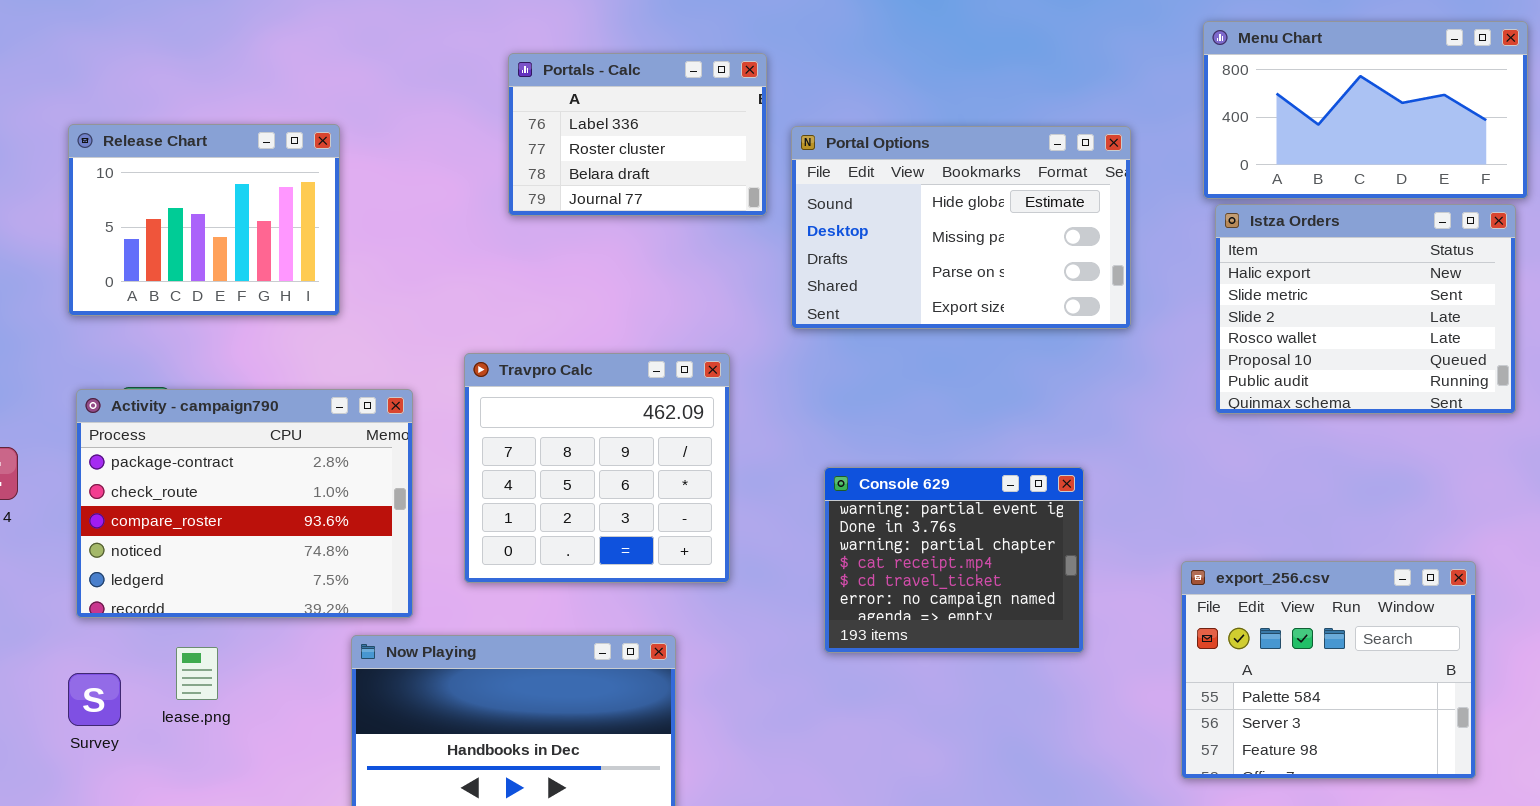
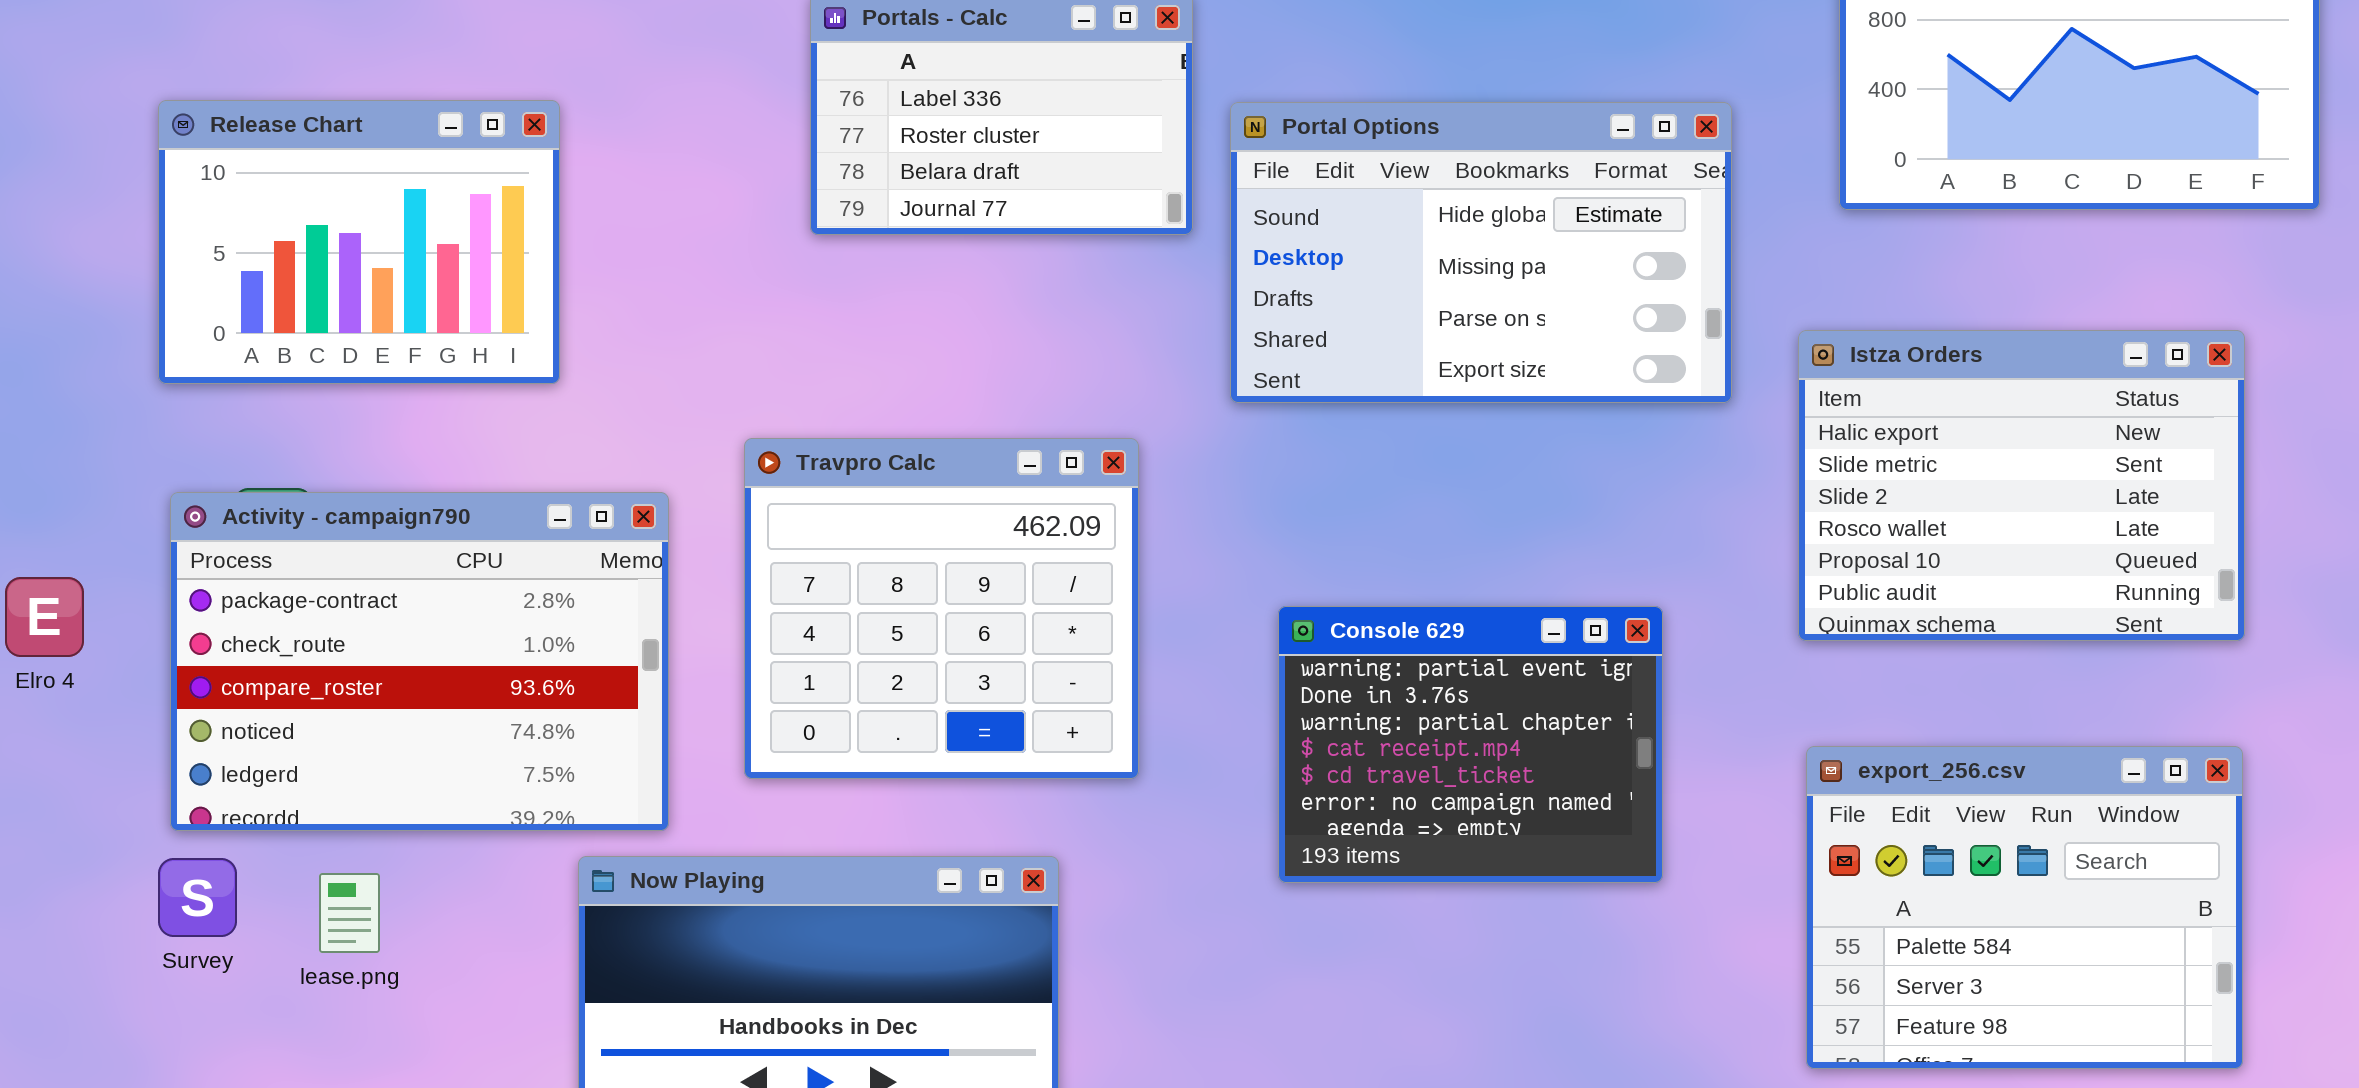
Istza Orders: [1215,204,1516,414] -> [1798,330,2245,641], moved
Survey: [68,673,121,726] -> [158,858,237,937], moved

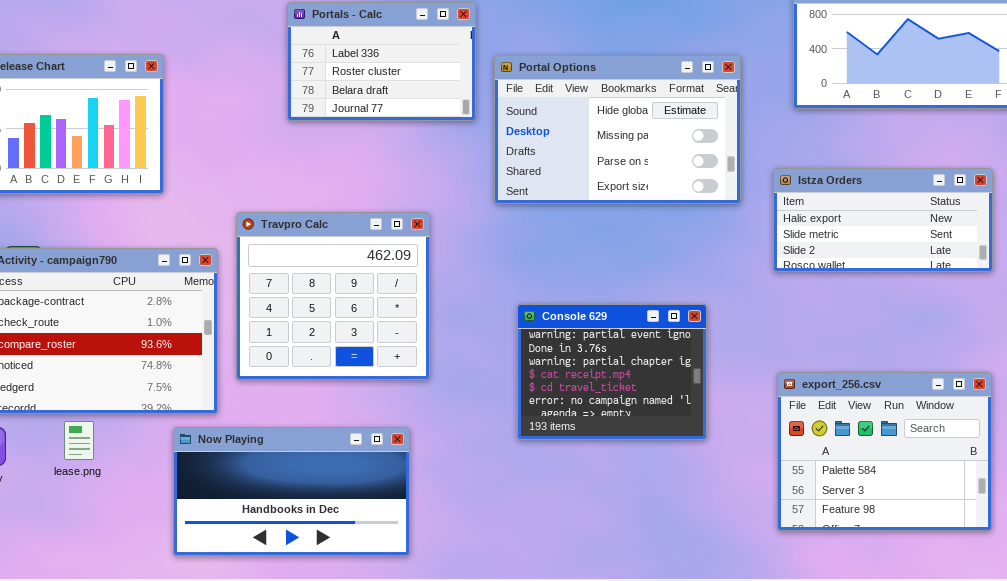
Istza Orders: [1798,330,2245,641] -> [773,168,993,272], resized
Travpro Calc: [744,438,1139,779] -> [236,212,430,380], moved
lease.png: [319,873,380,953] -> [64,421,94,460], moved

